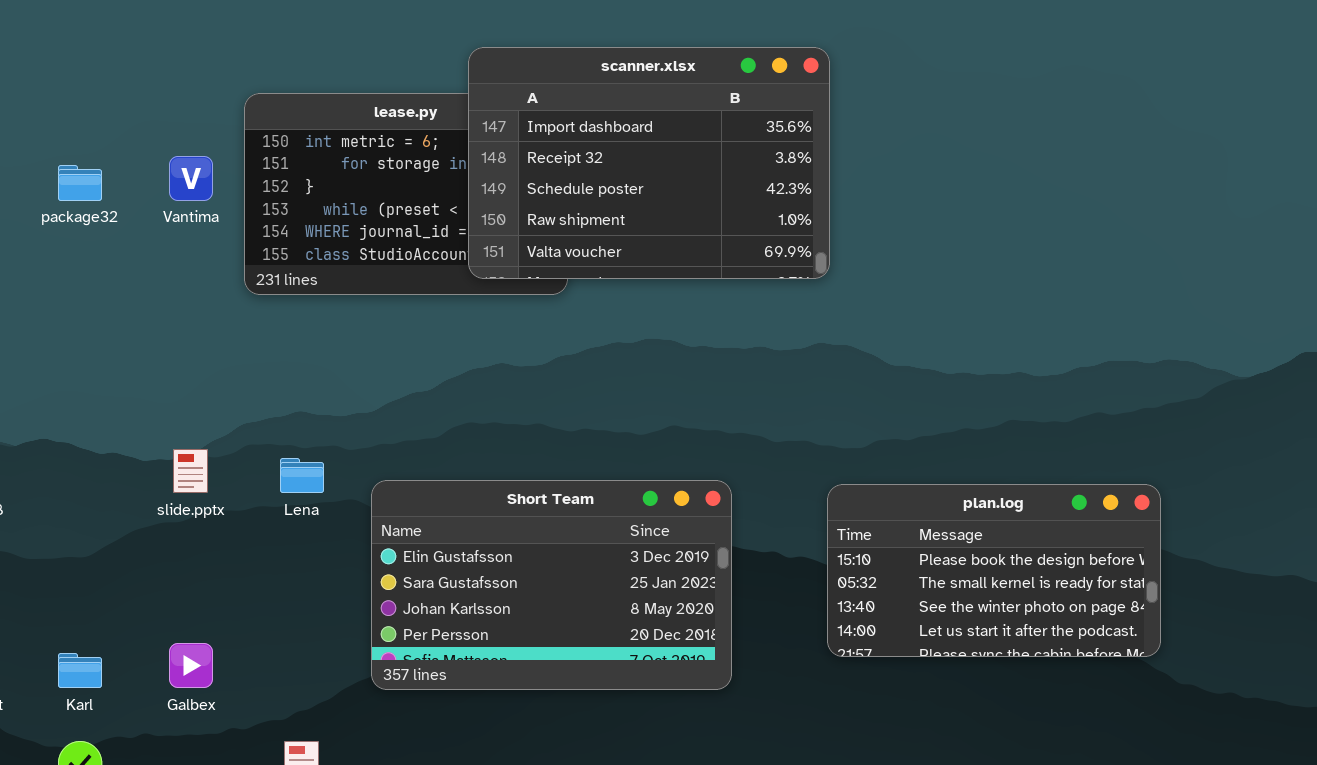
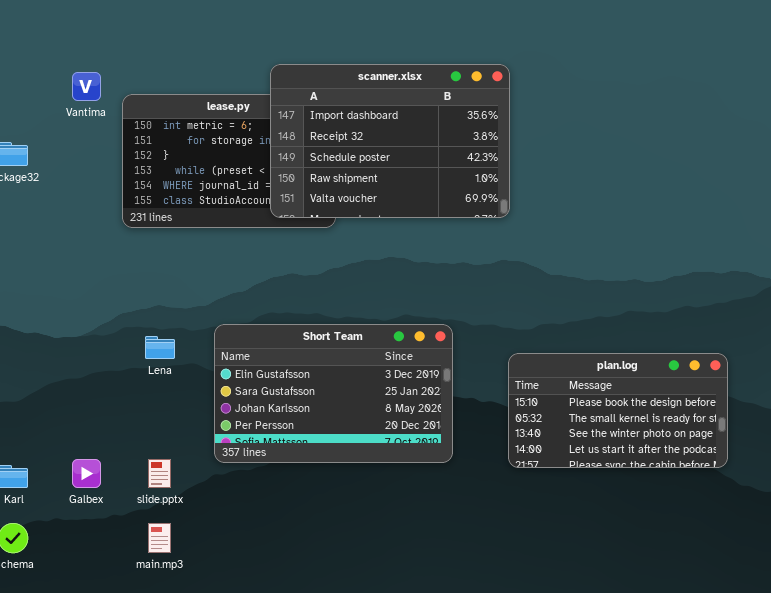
Vantima: [169,156,213,201] -> [72,72,101,101], moved
slide.pptx: [173,449,208,493] -> [148,459,171,488], moved
Short Team: [371,480,732,690] -> [214,324,453,463], moved

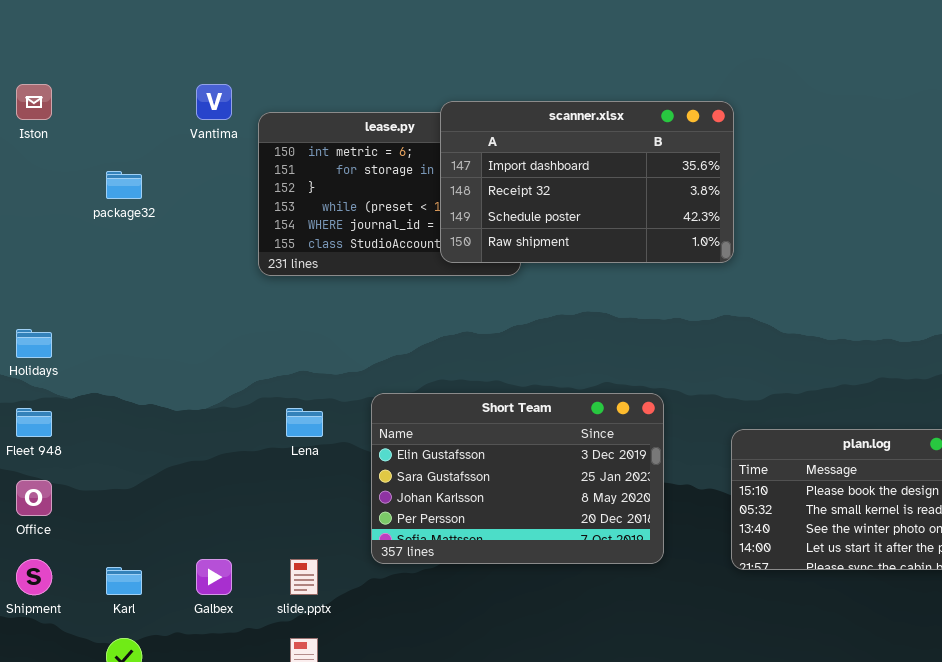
scanner.xlsx: [270,64,510,218] -> [440,101,734,263], resized

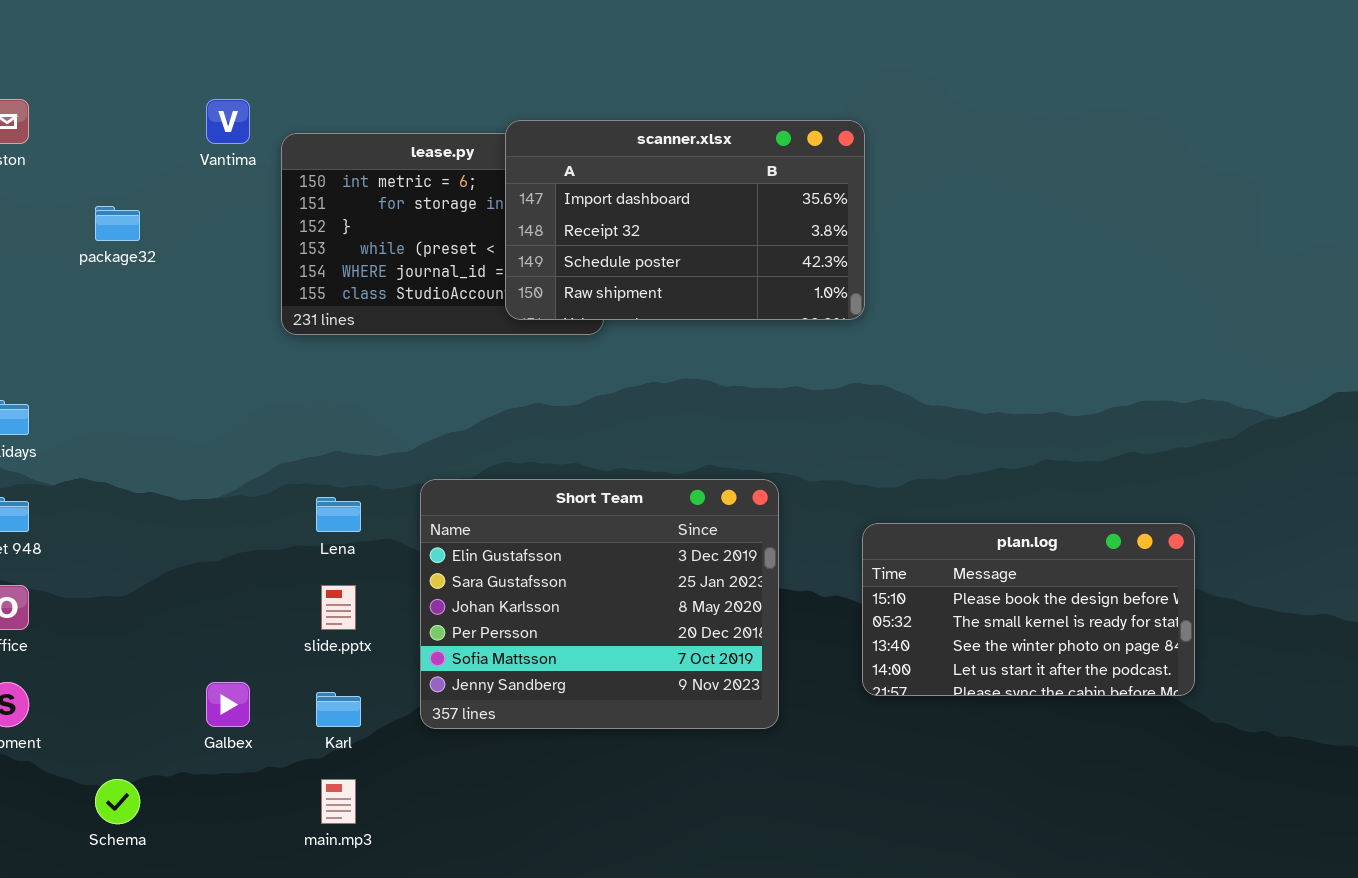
Short Team: [371,393,664,564] -> [420,479,779,729], resized
slide.pptx: [290,559,318,595] -> [321,585,356,630], moved
Karl: [106,567,142,595] -> [316,692,361,727], moved

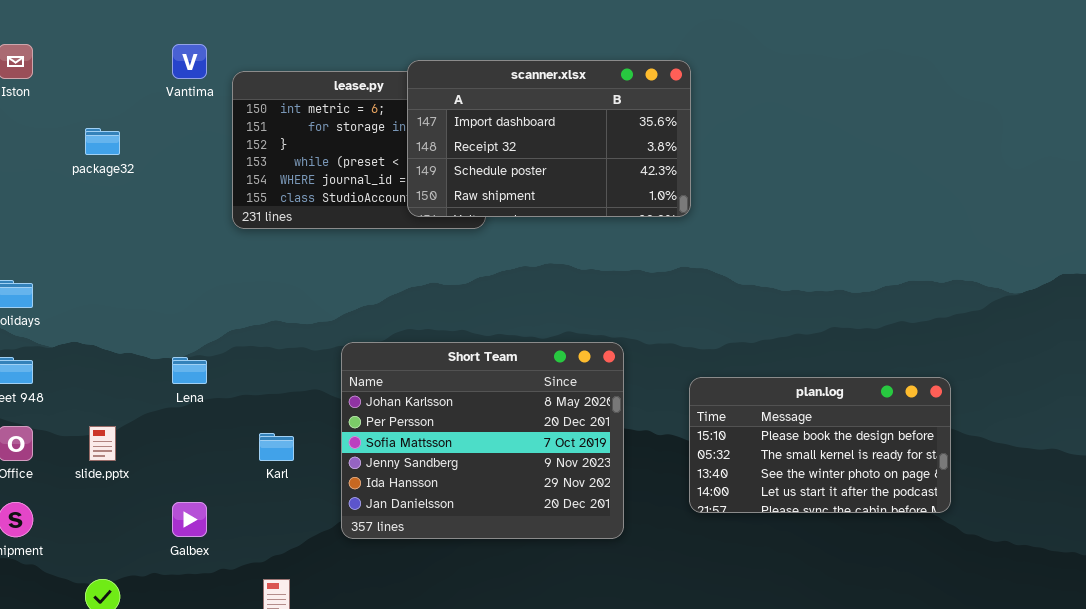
Short Team: [420,479,779,729] -> [341,342,624,539], scrolled down 2 rows
Lena: [316,497,361,532] -> [172,357,207,384], moved
slide.pptx: [321,585,356,630] -> [89,426,116,461], moved
Karl: [316,692,361,727] -> [259,433,294,461], moved

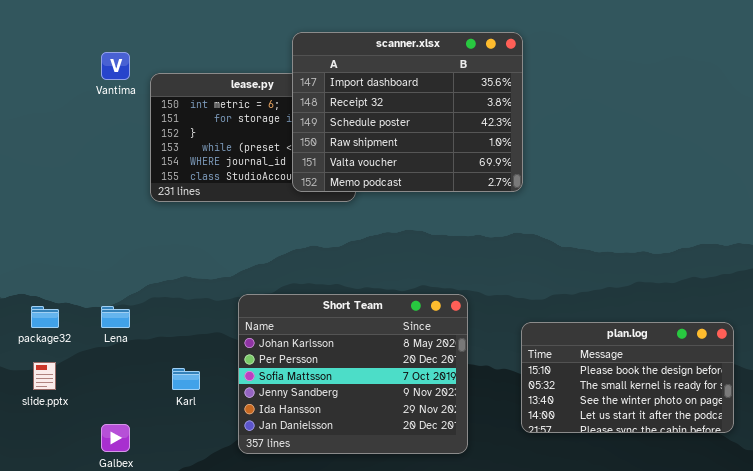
scanner.xlsx: [407,60,691,217] -> [292,32,523,192], resized
package32: [85,128,120,155] -> [31,306,59,328], moved

